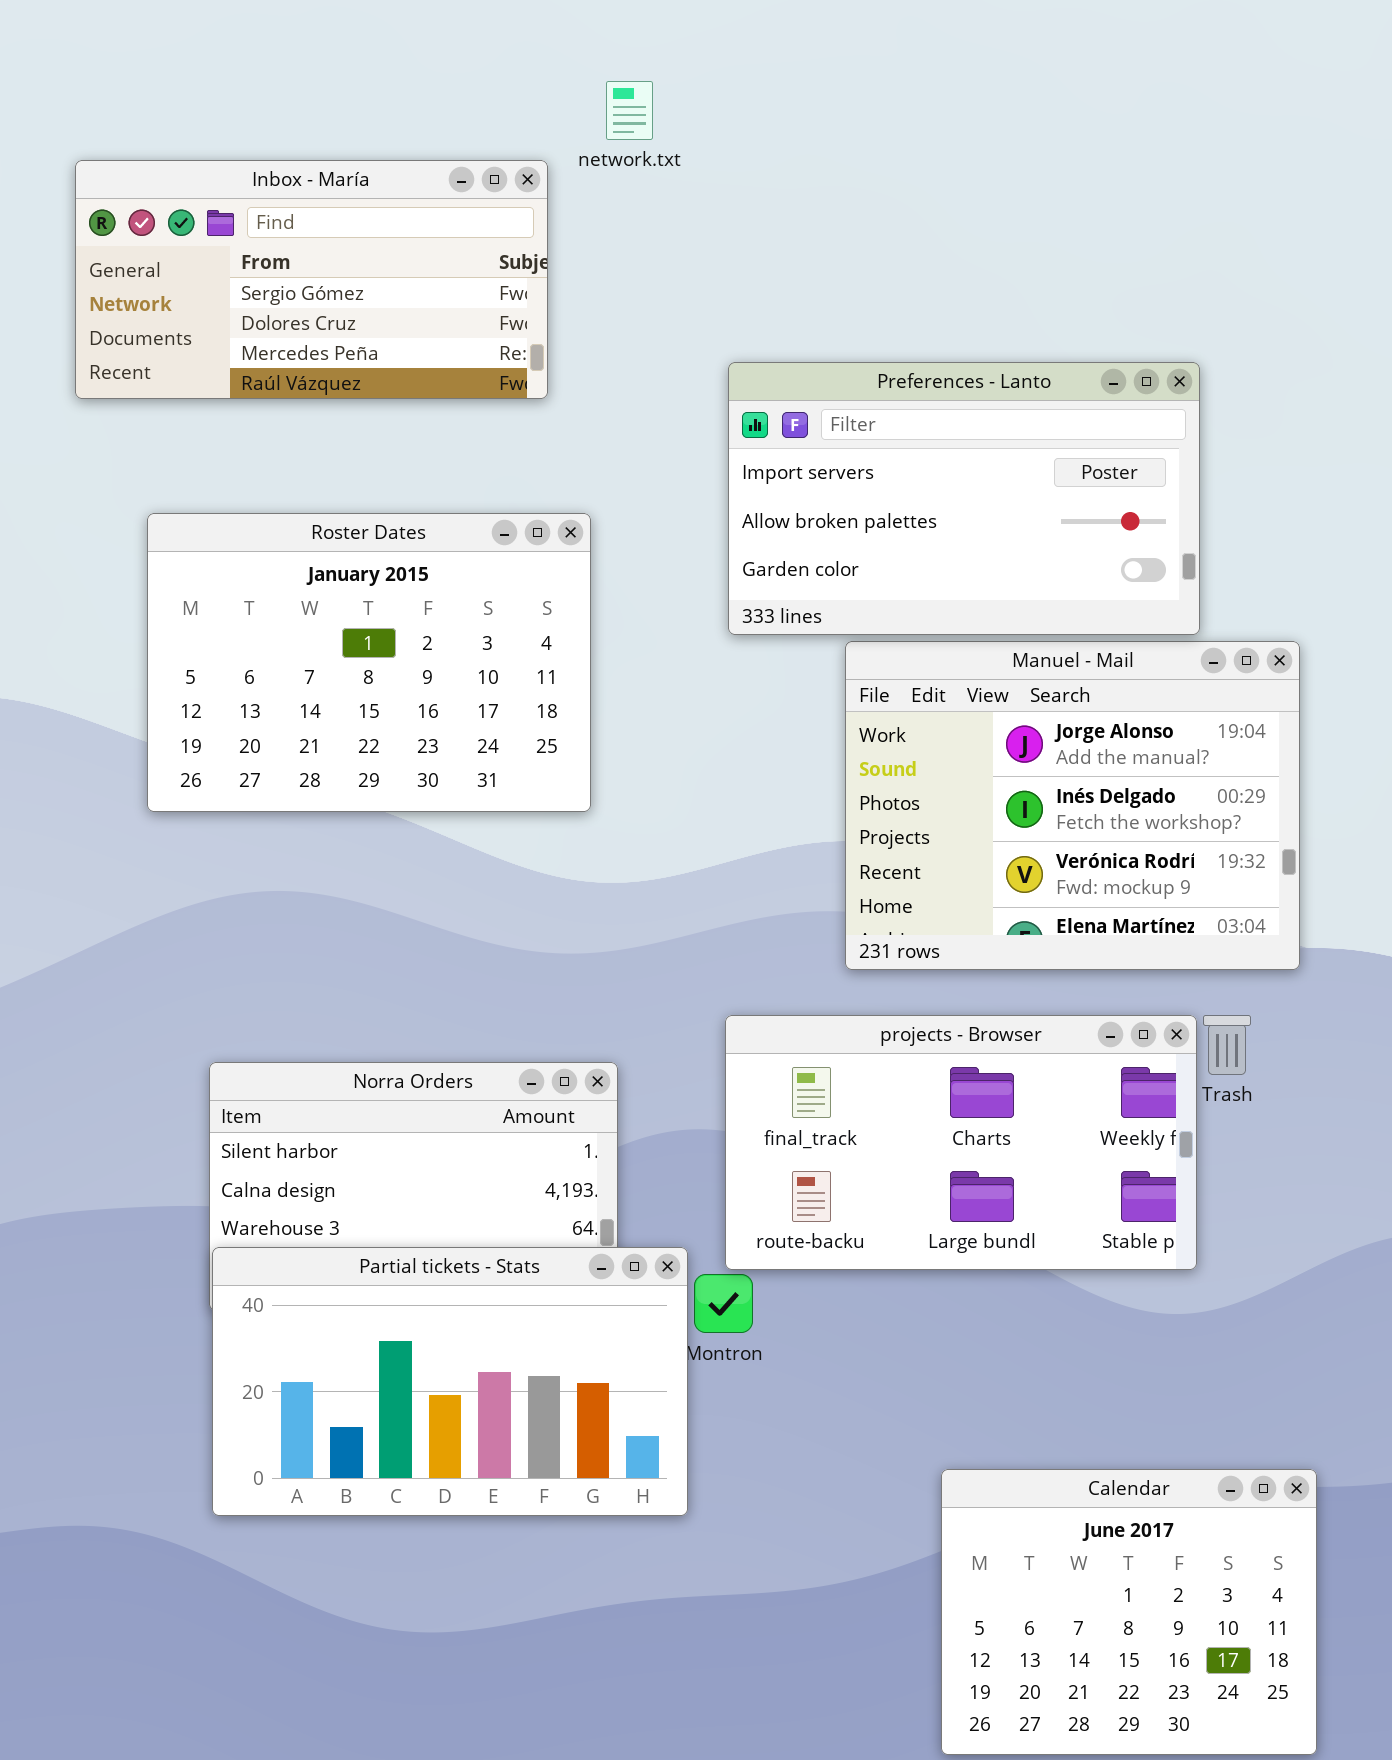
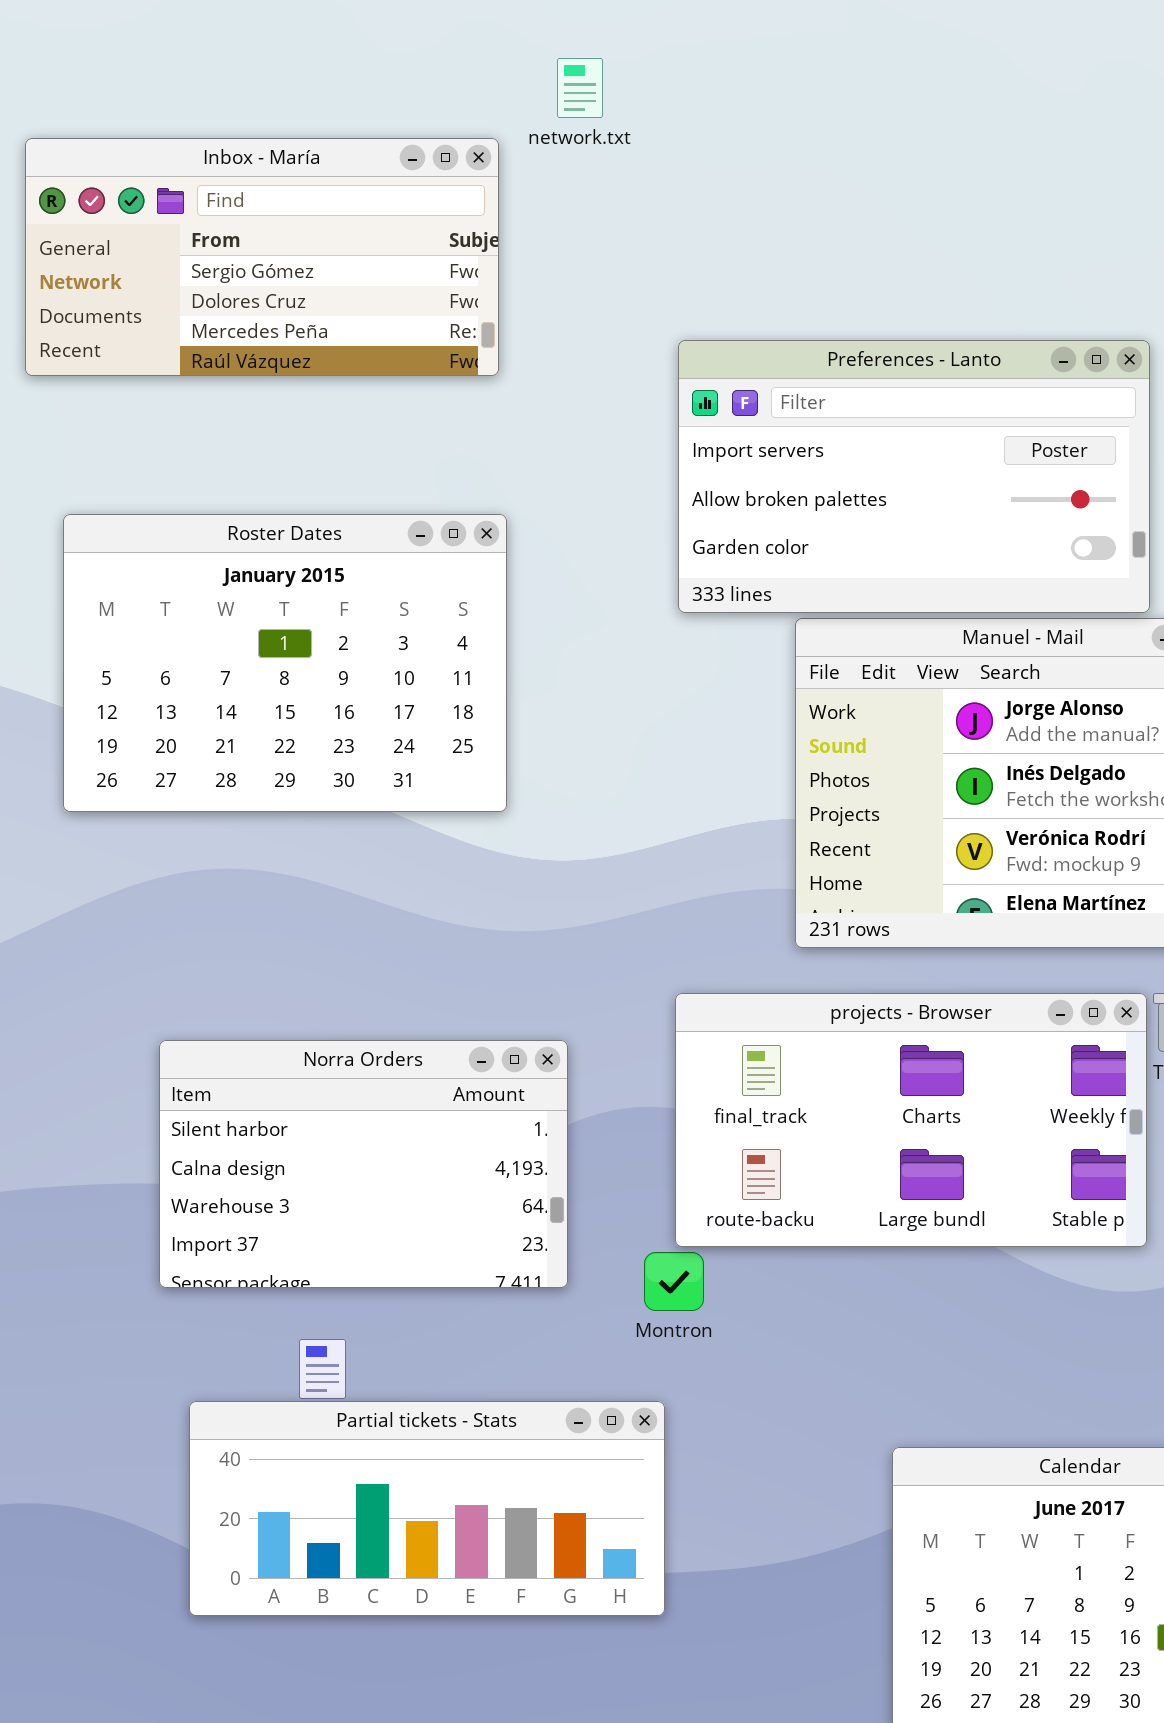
Roster Dates: [147,513,591,812] -> [63,514,507,812], moved
Partial tickets - Stats: [212,1247,688,1516] -> [189,1401,665,1616], moved, resized

